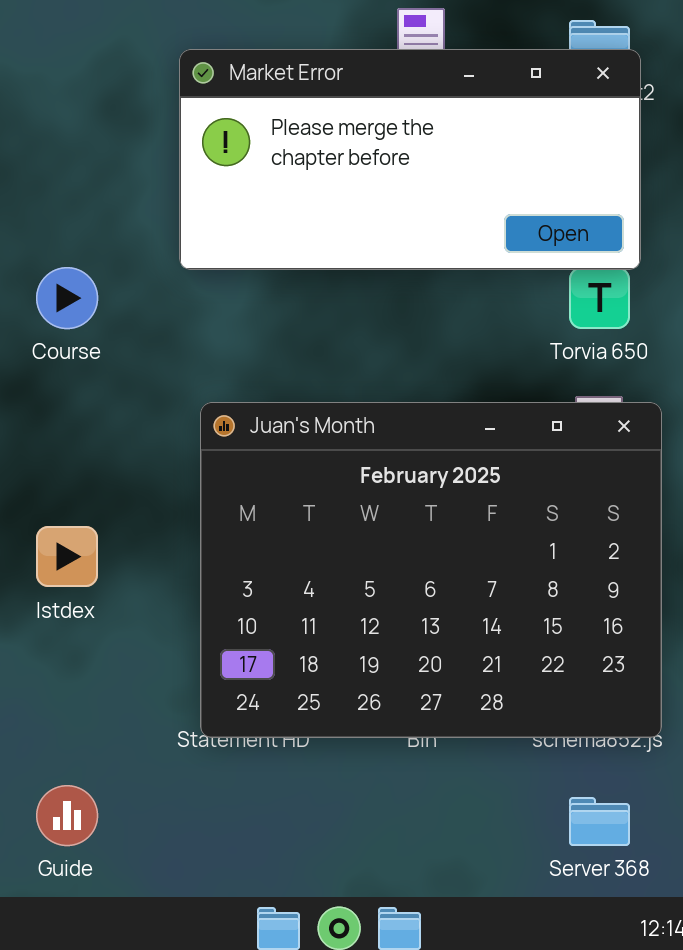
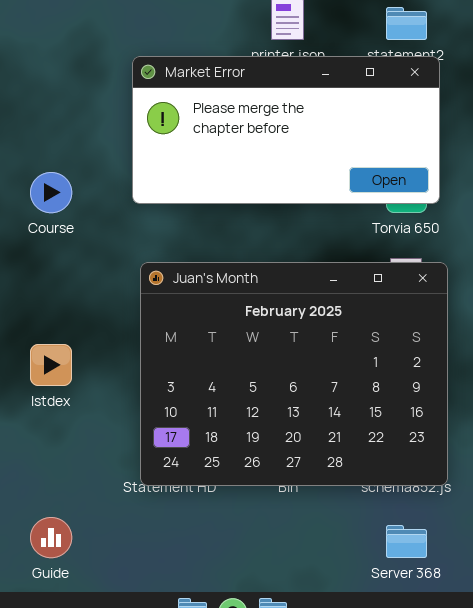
Market Error: [179,49,641,270] -> [132,56,440,204], moved

